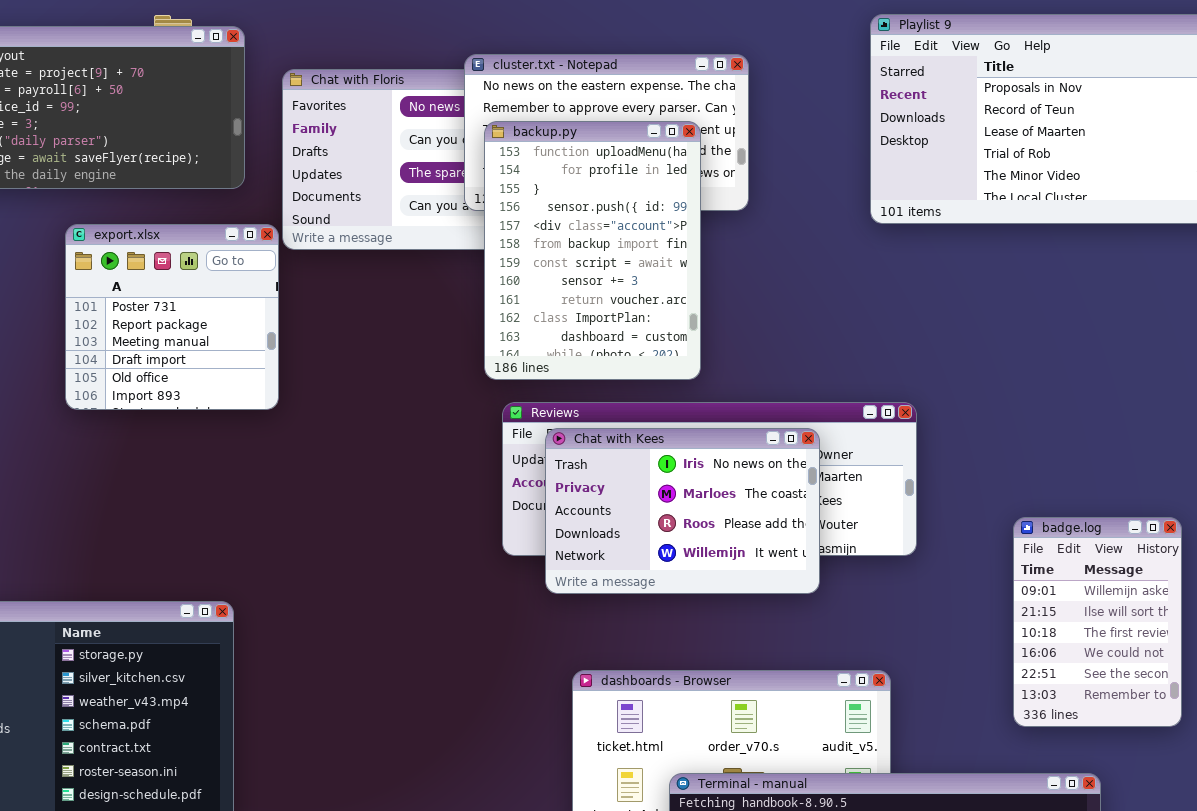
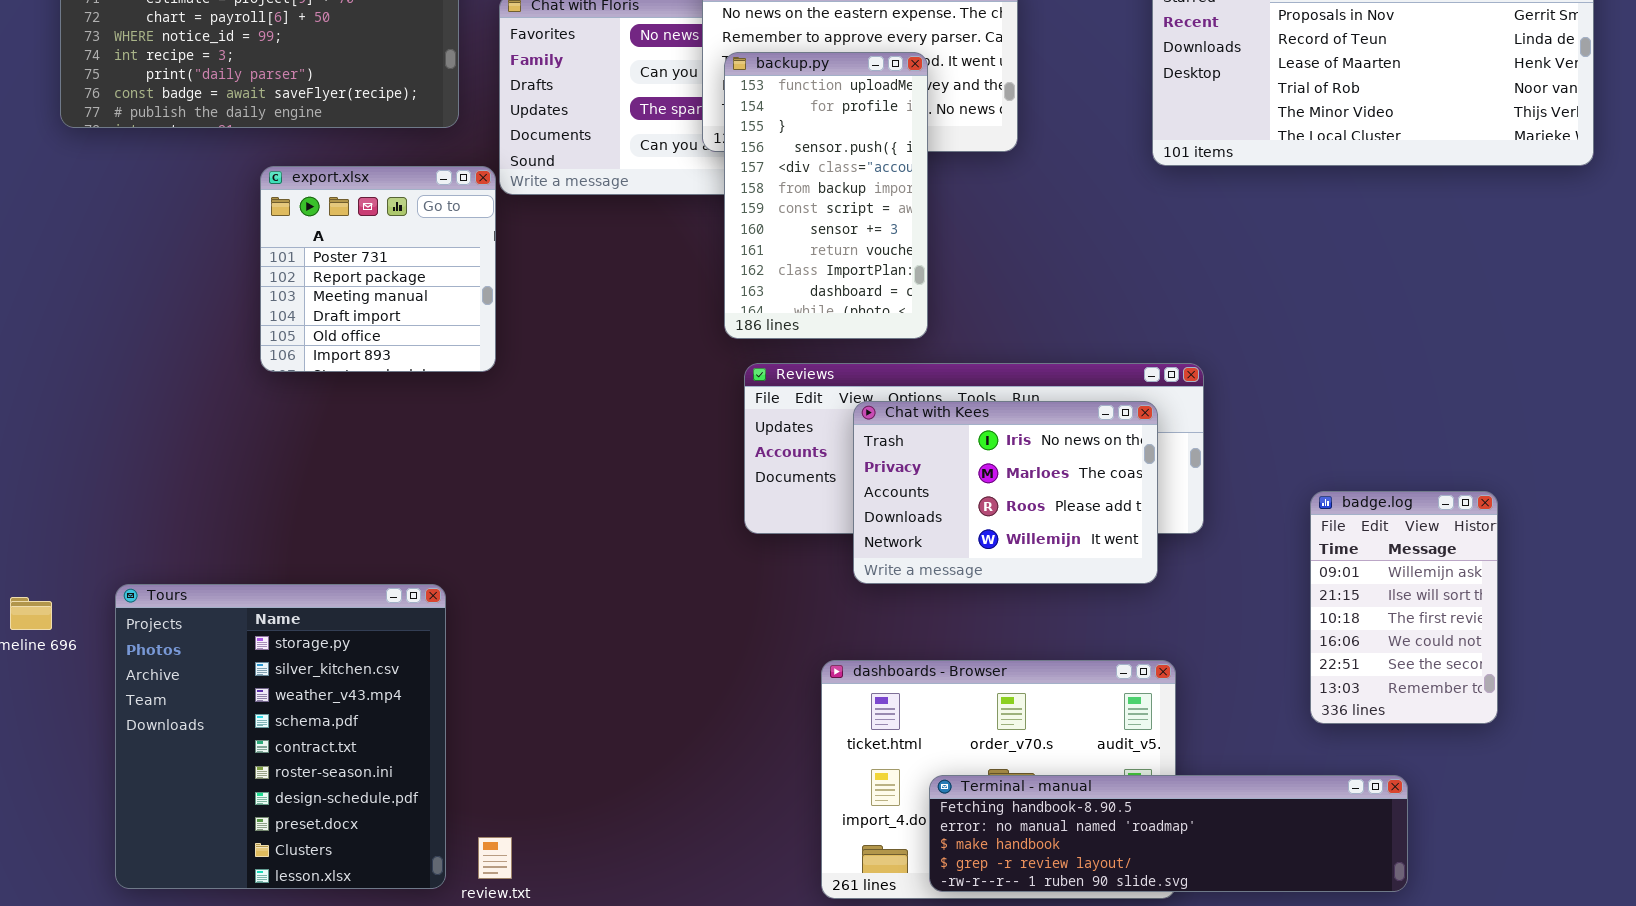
backup.py: [484,121,701,380] -> [724,52,928,339], resized
Chat with Kees: [545,428,820,594] -> [853,401,1158,584], moved

